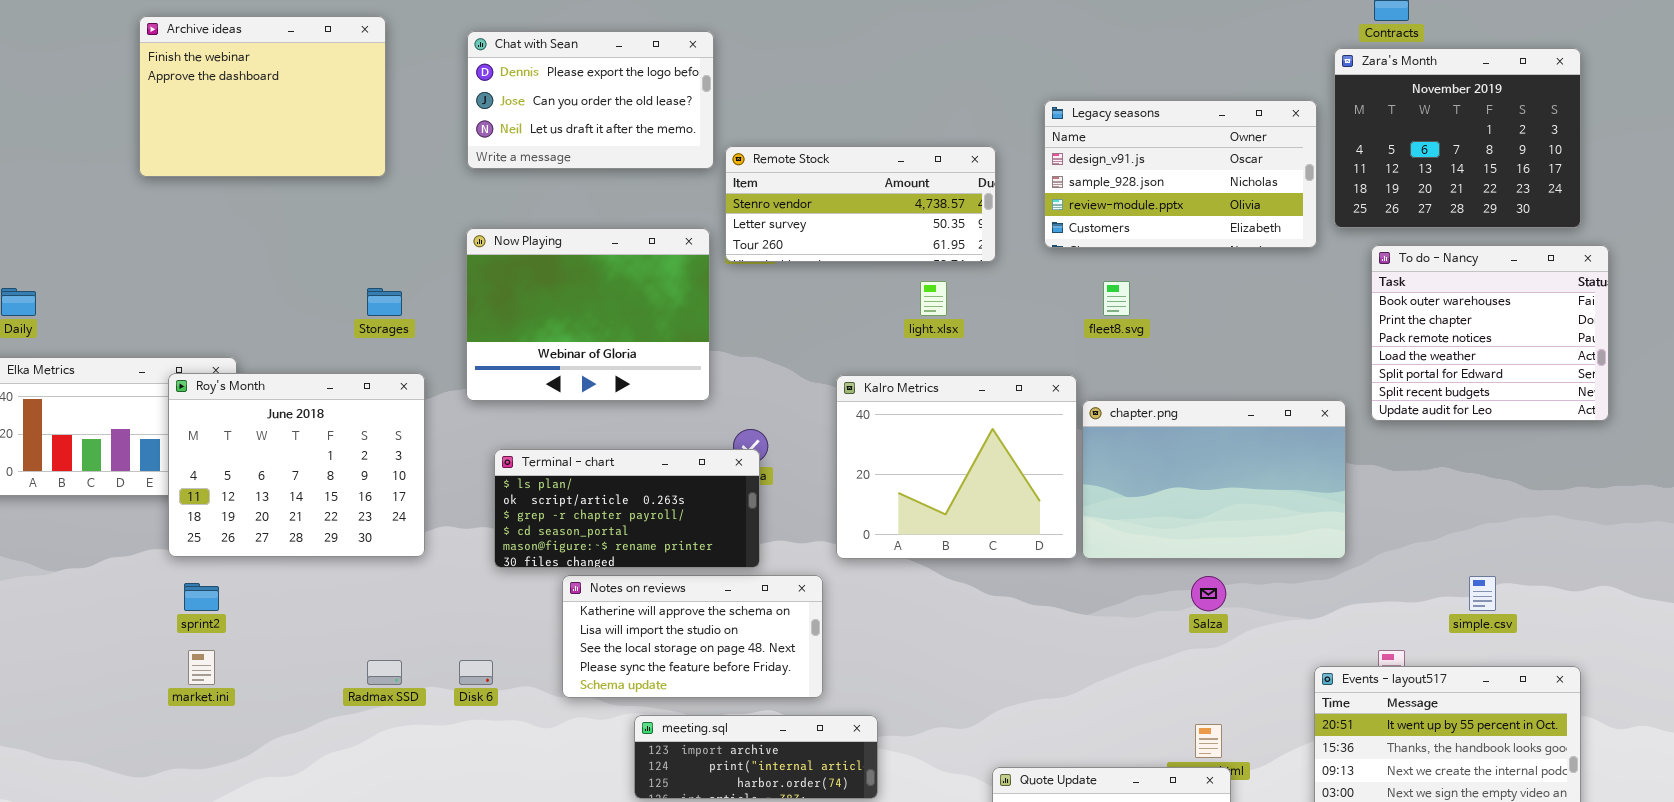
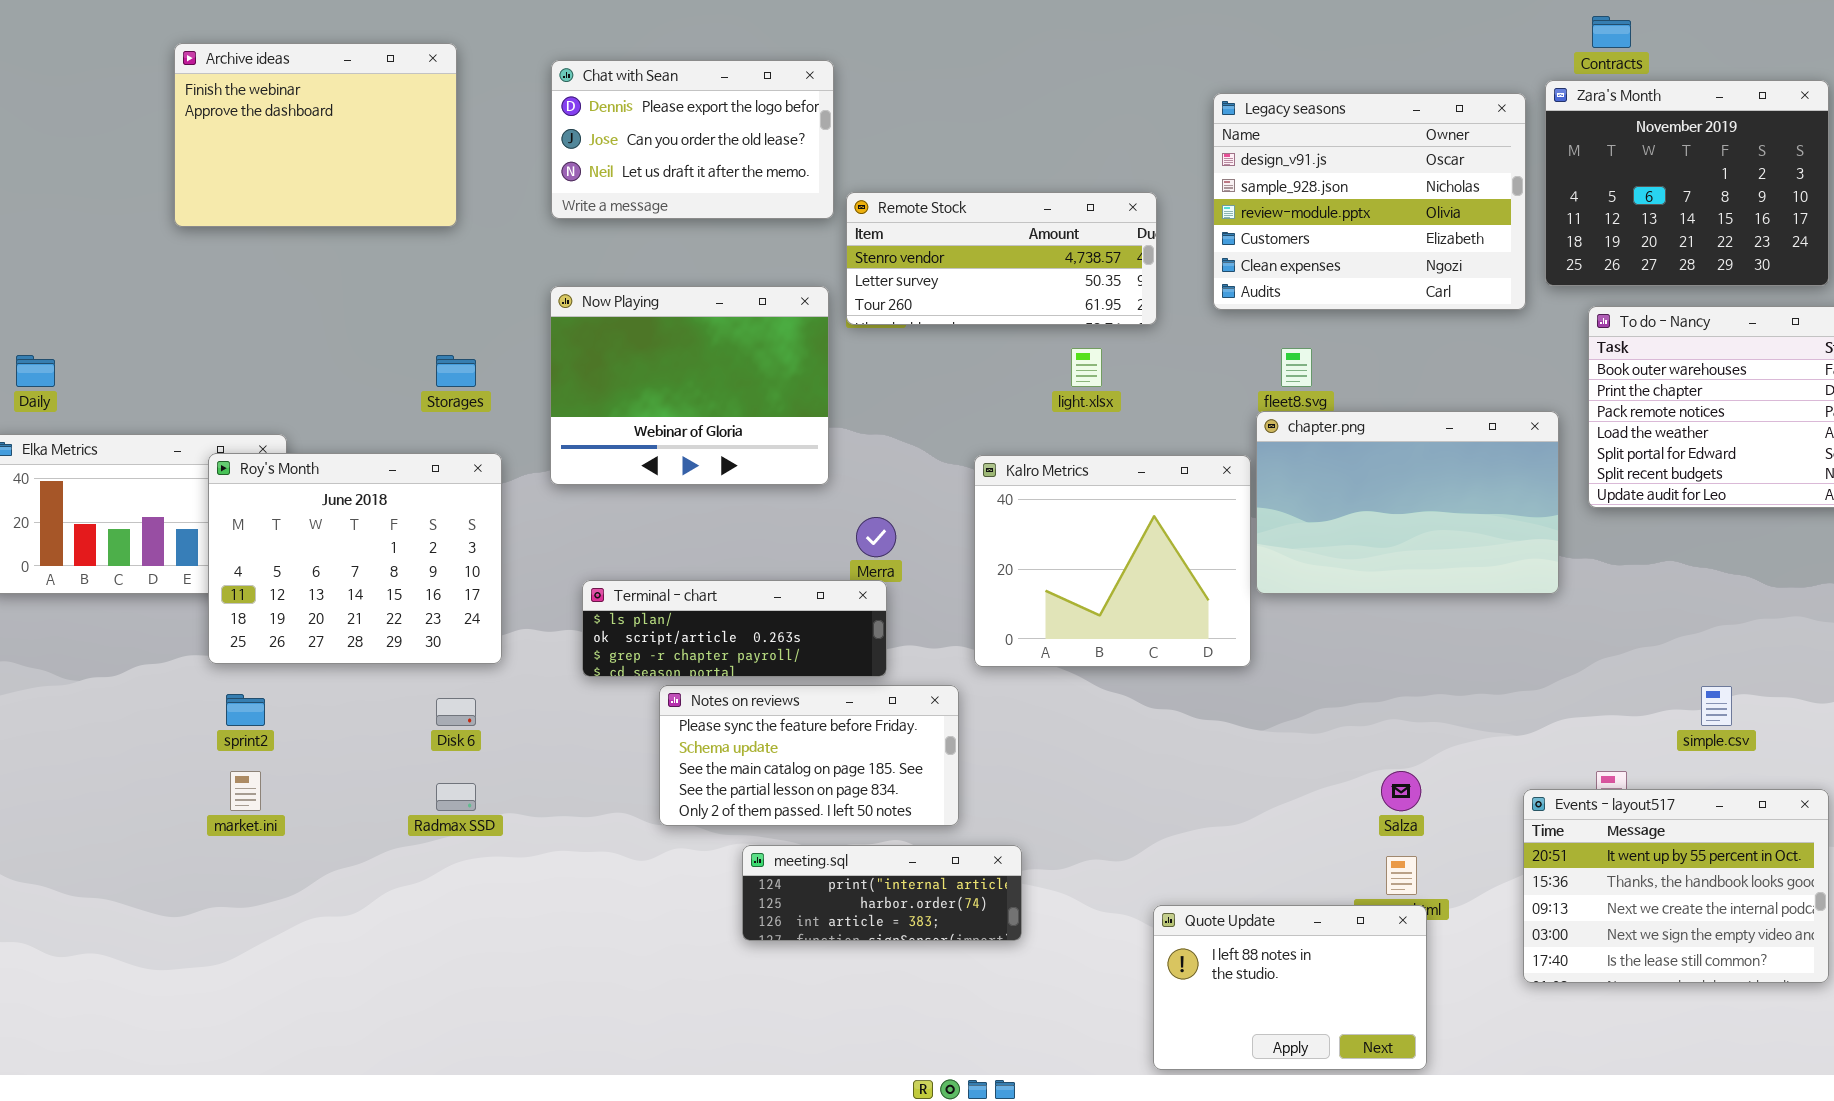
Legacy seasons: [1044,100,1317,248] -> [1213,93,1526,310], resized
chapter.png: [1082,400,1346,559] -> [1256,411,1559,594], moved
Terminal - chart: [494,449,760,568] -> [582,580,887,677], resized
Notes on reviews: [562,575,823,698] -> [659,685,959,826], scrolled down 3 rows
Salza: [1191,576,1226,611] -> [1381,771,1421,811], moved
Disk 6: [459,660,493,685] -> [436,698,476,726], moved
meeting.sql: [634,715,878,799] -> [742,845,1022,941], scrolled down 1 row

